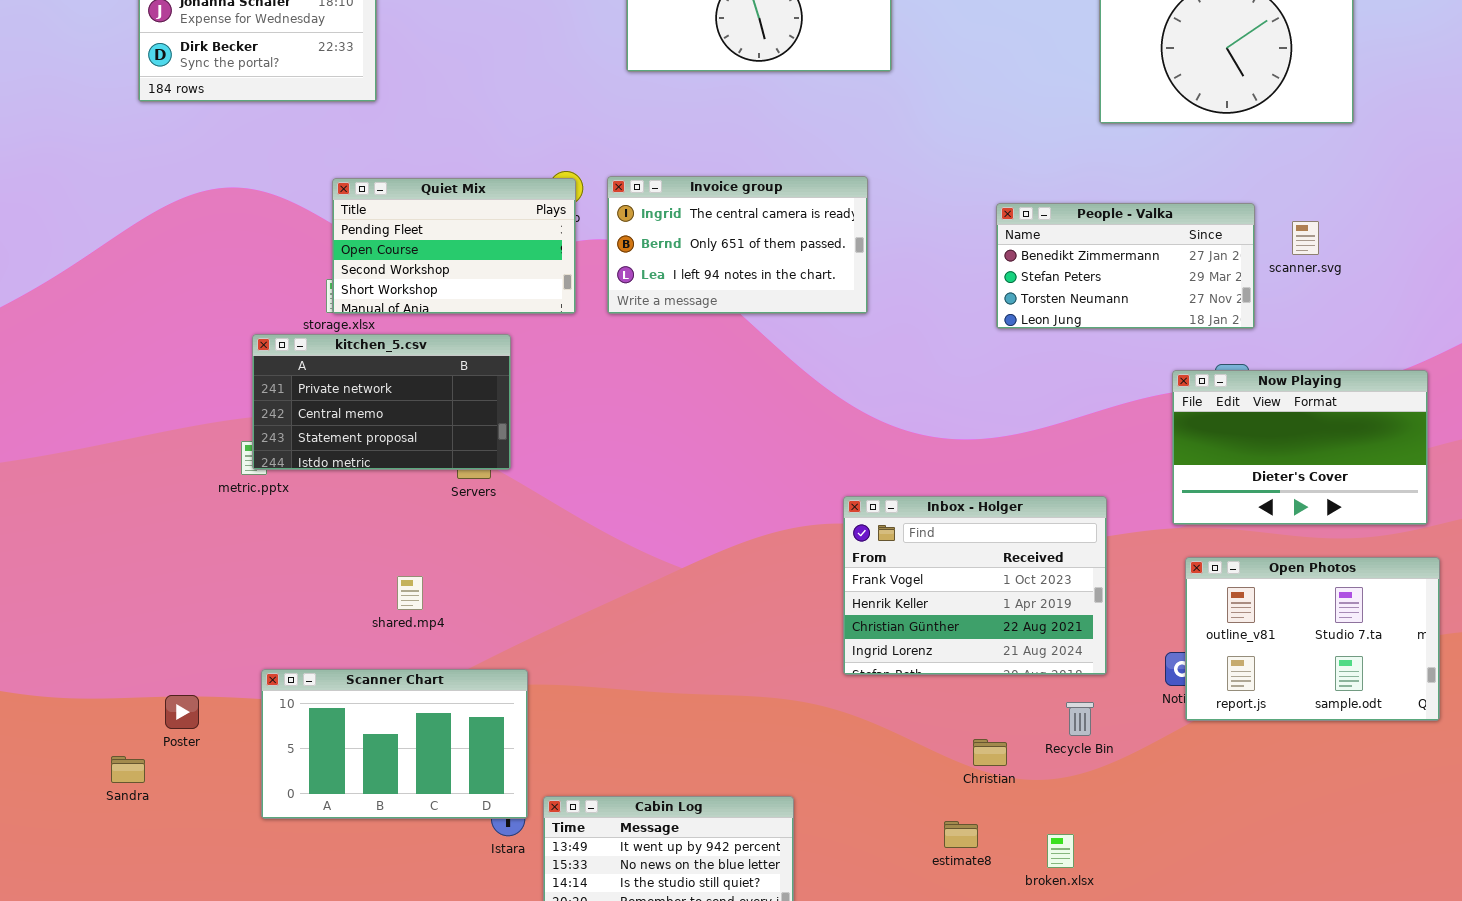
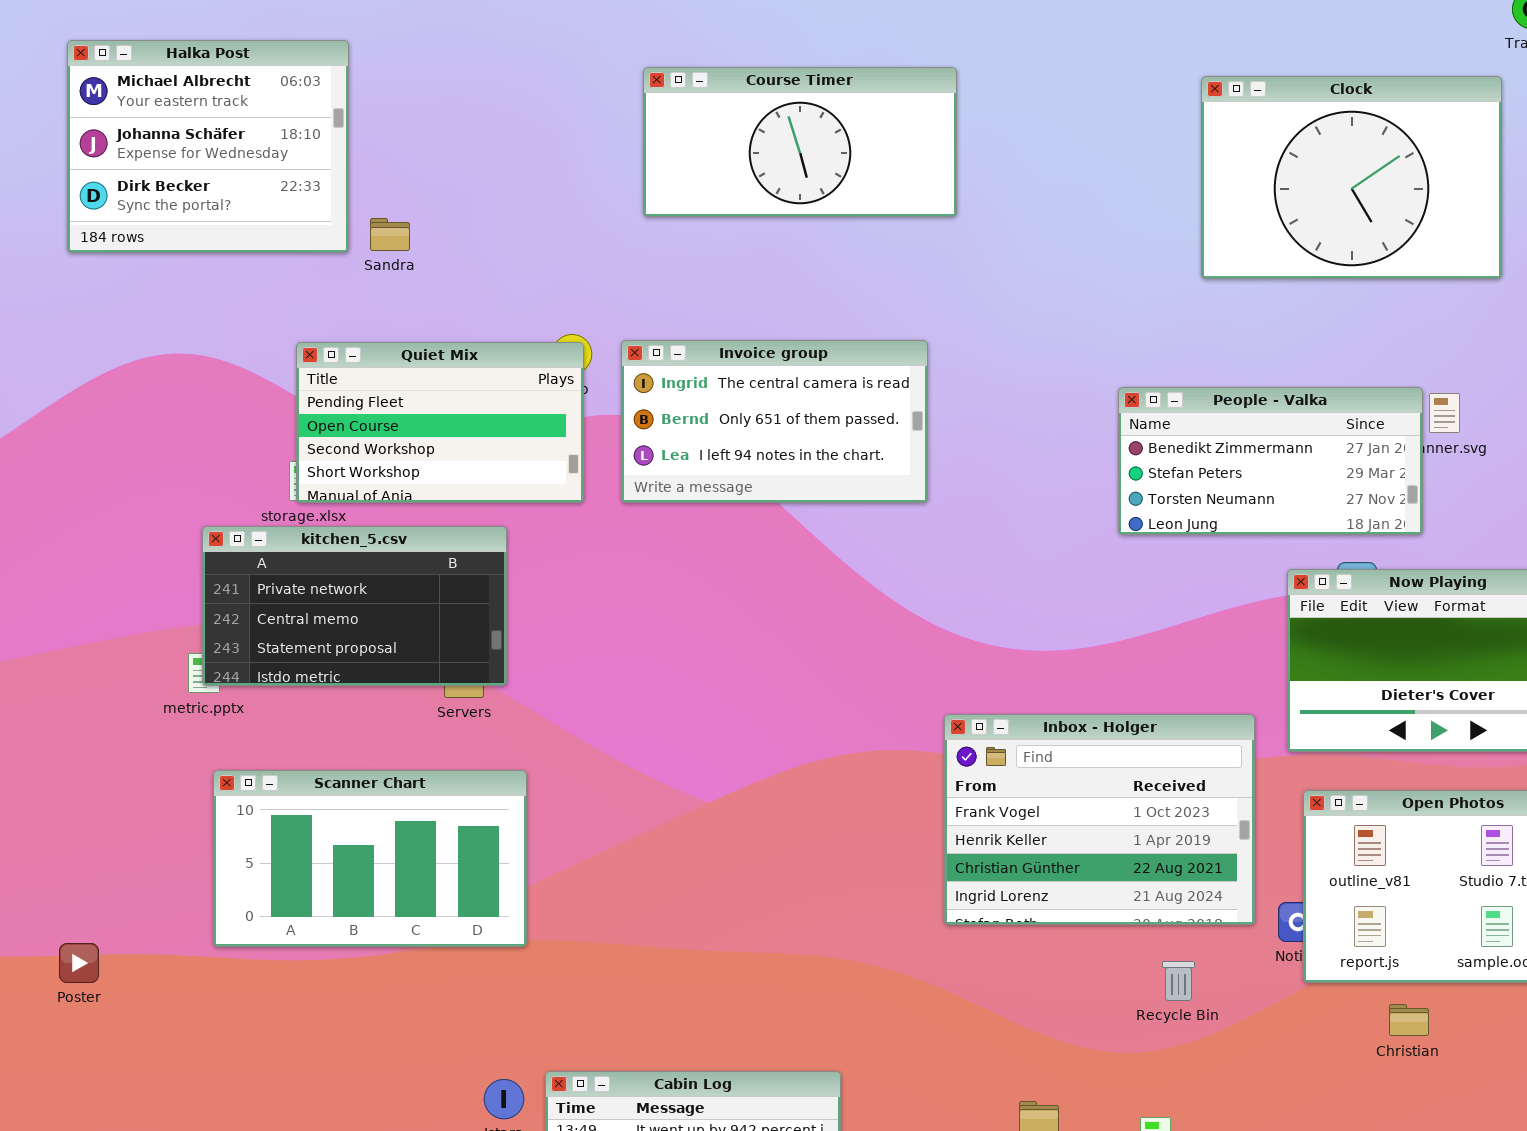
People - Valka: [996,203,1255,329] -> [1118,387,1423,535], moved
Inbox - Holger: [843,496,1107,675] -> [944,714,1255,925], moved
Scanner Chart: [261,669,528,819] -> [213,770,527,947], moved
Poster: [165,695,199,729] -> [59,943,99,983], moved
Christian: [973,739,1007,766] -> [1389,1004,1429,1036], moved
Sandra: [111,756,145,783] -> [370,218,410,251], moved

